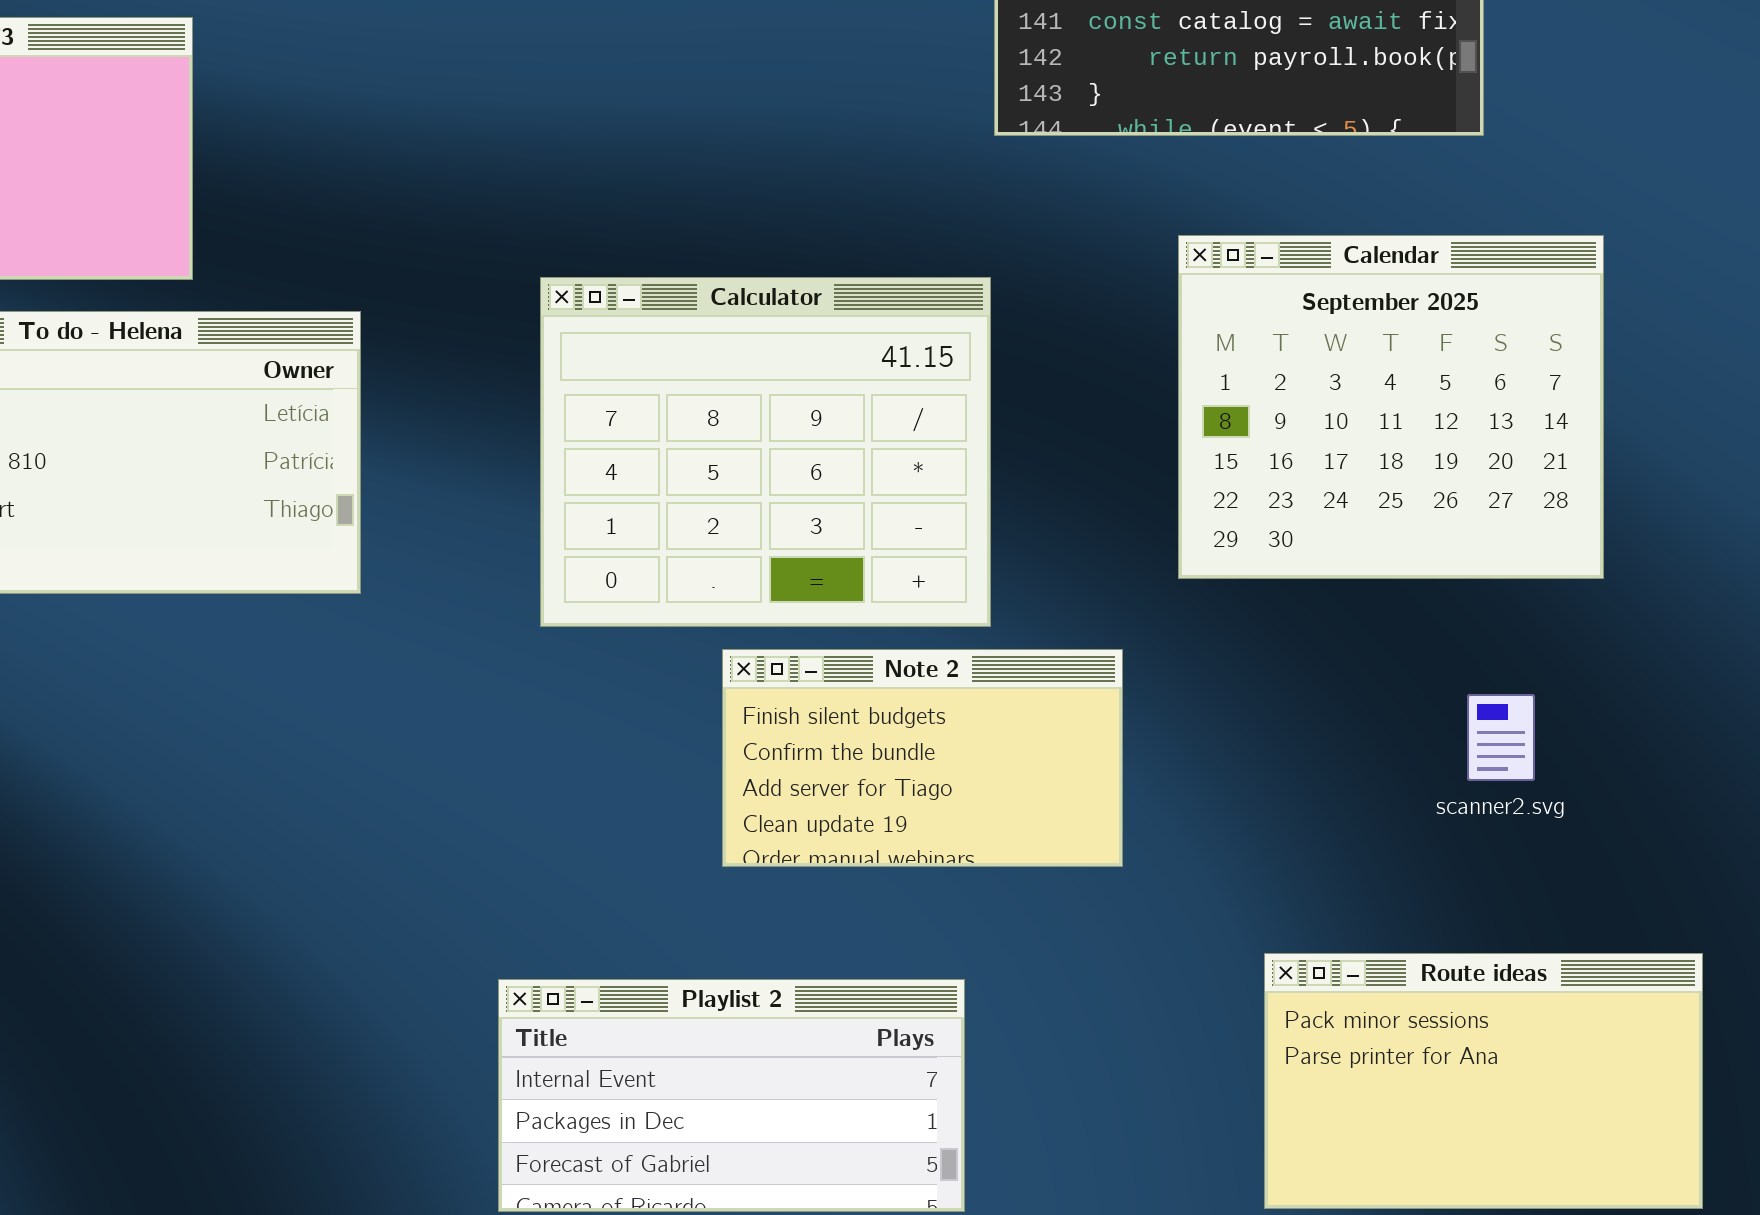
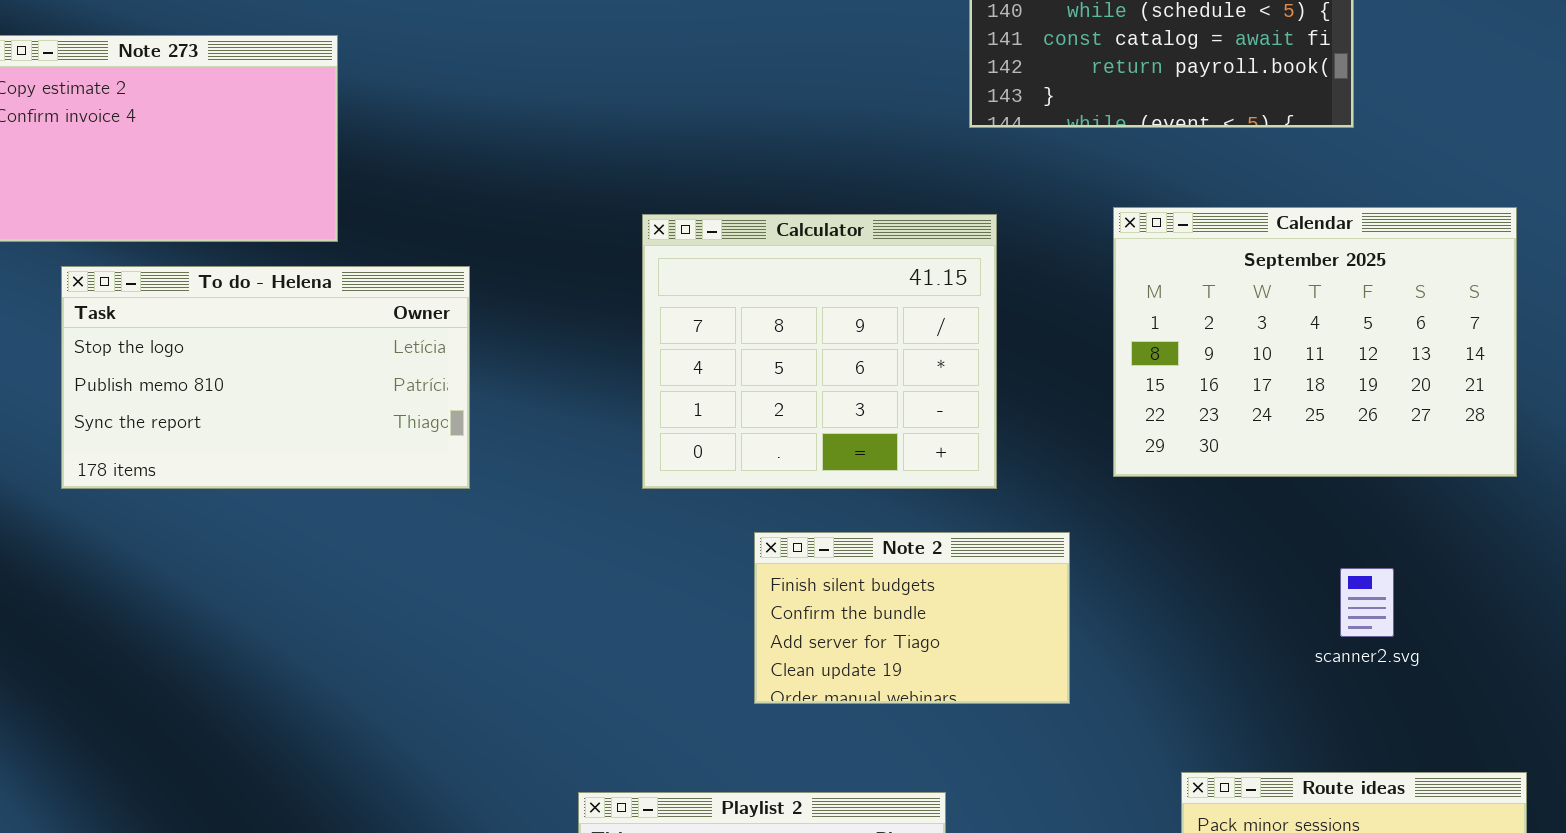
Calendar: [1178,235,1604,579] -> [1113,207,1517,477], resized
Calculator: [540,277,991,627] -> [642,214,997,489], moved

